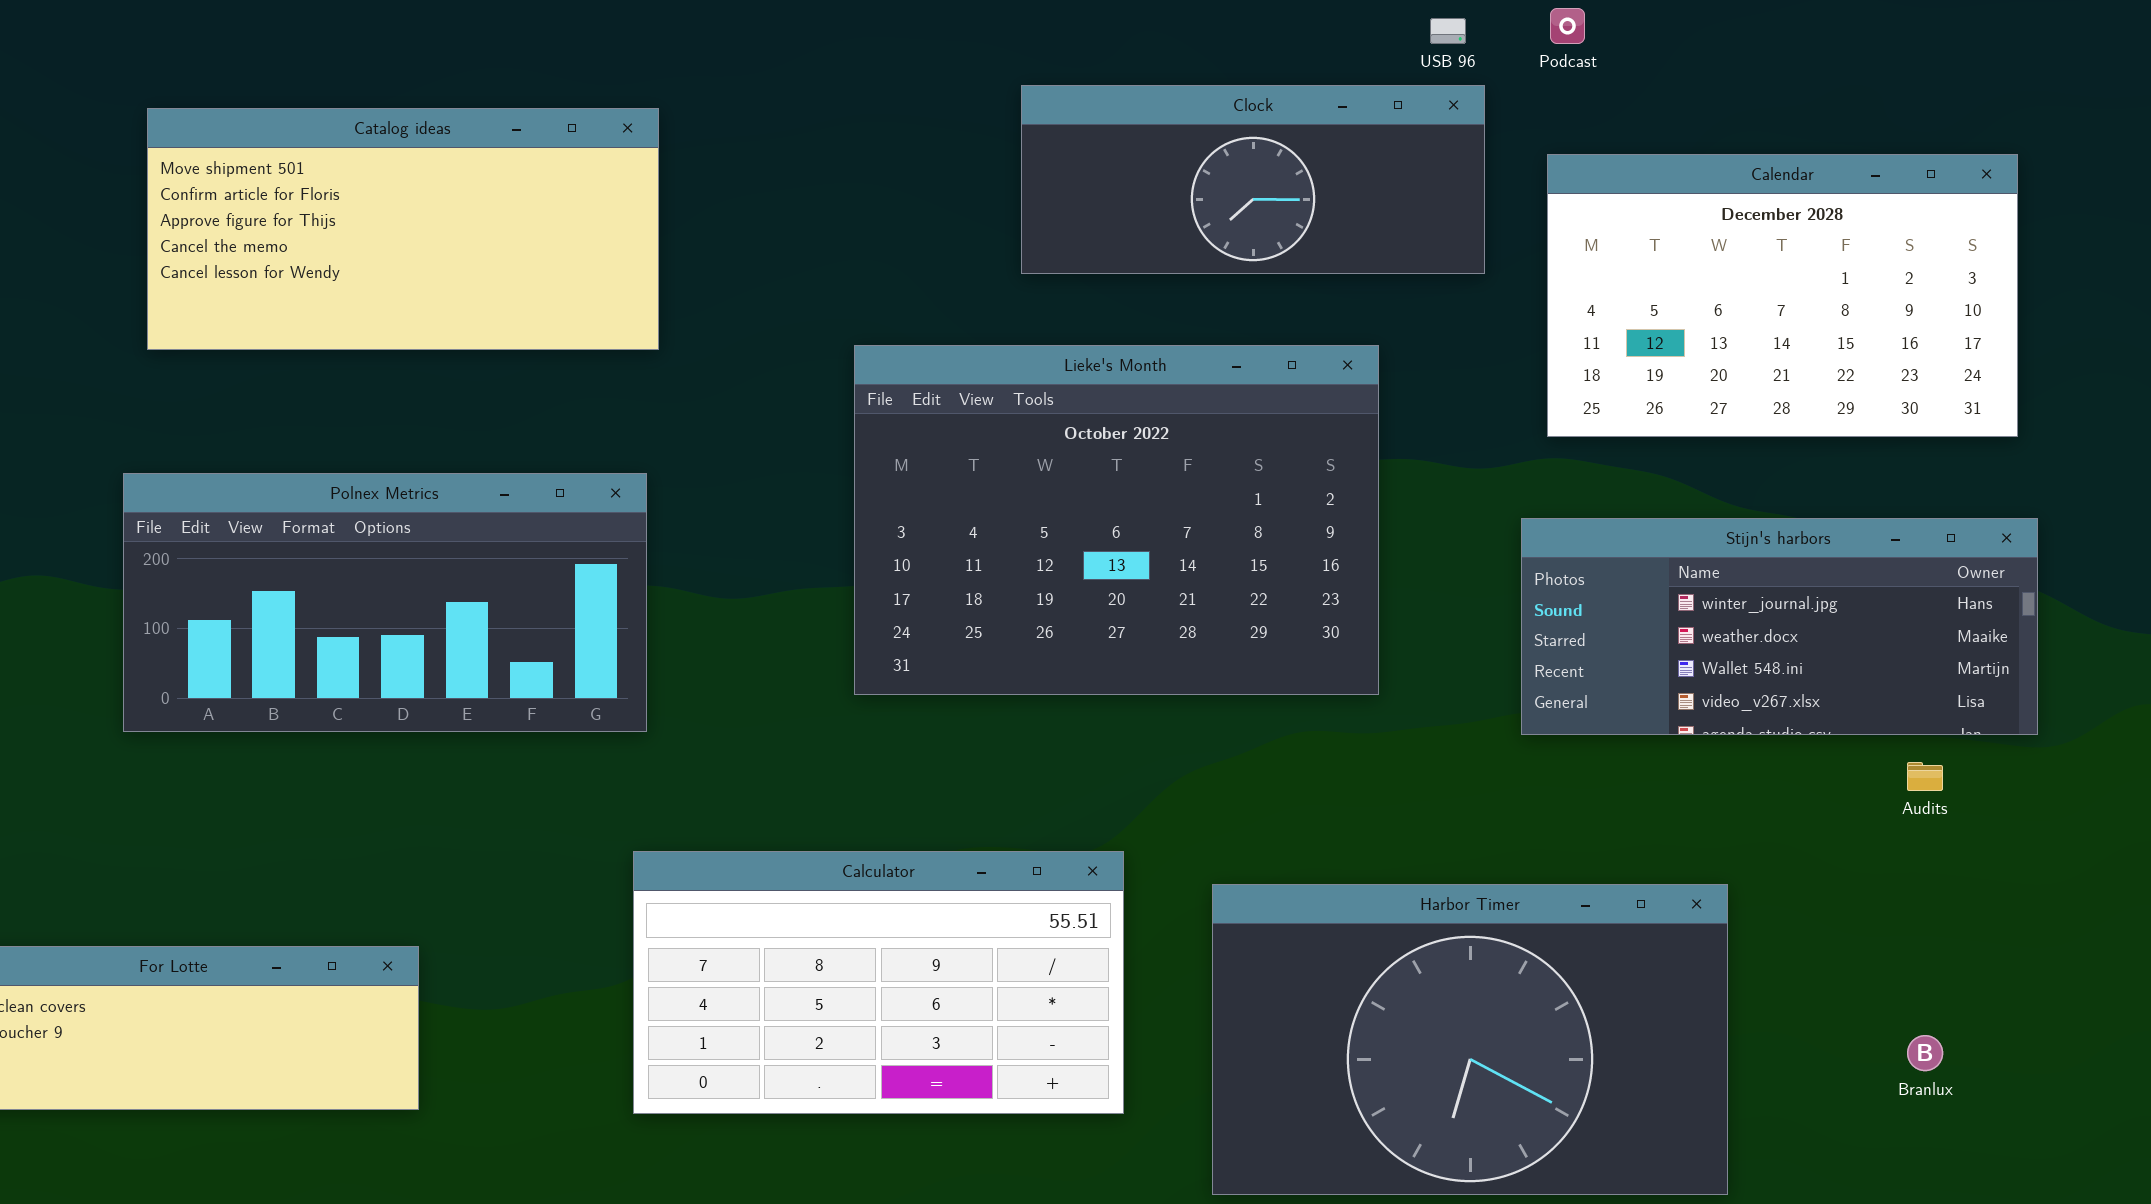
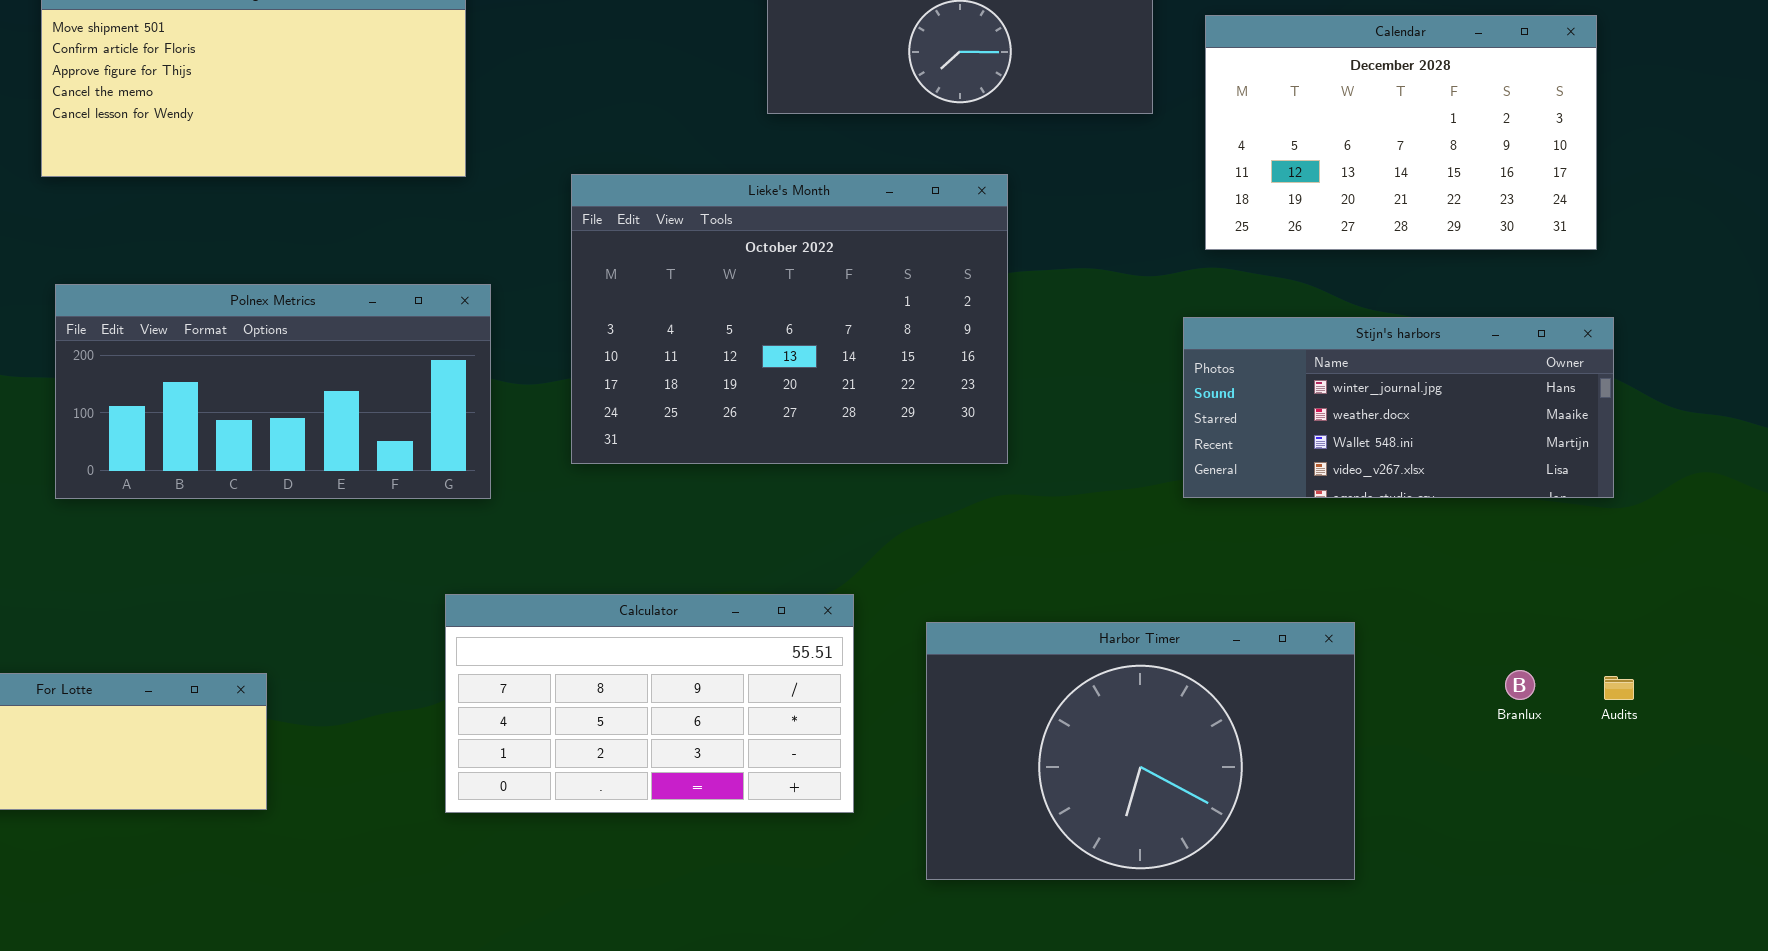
Lieke's Month: [854,345,1379,695] -> [571,174,1008,464], moved
Polnex Metrics: [123,473,647,732] -> [55,284,491,499], moved
Audits: [1907,762,1943,791] -> [1604,676,1634,700], moved
Branlux: [1907,1035,1943,1071] -> [1505,670,1535,700], moved

